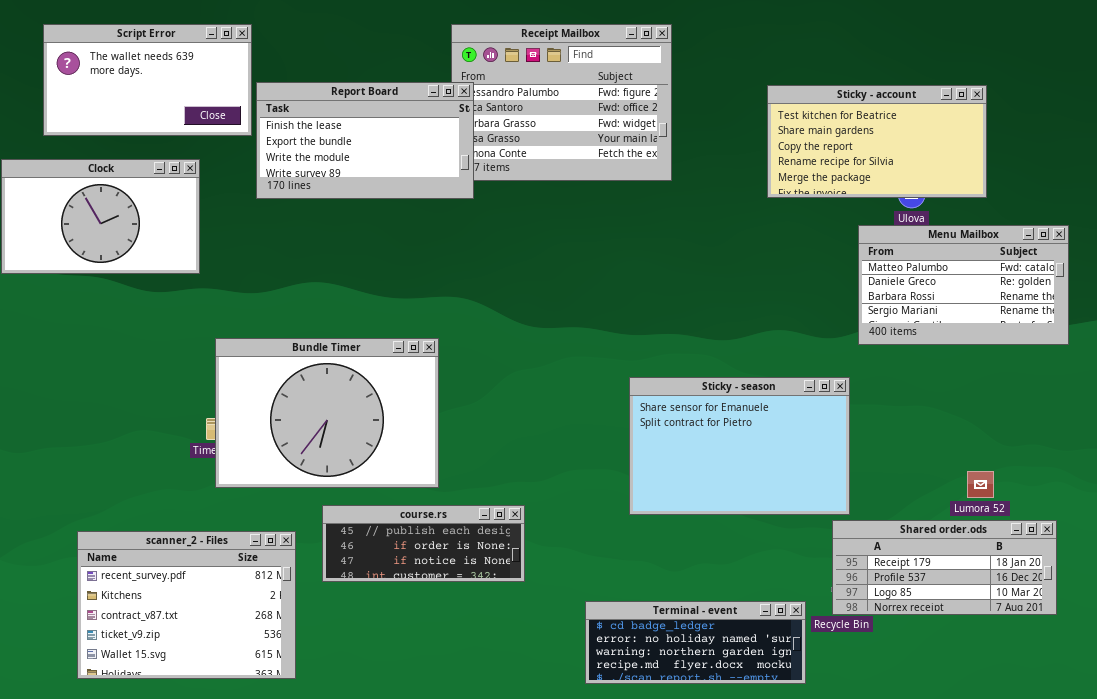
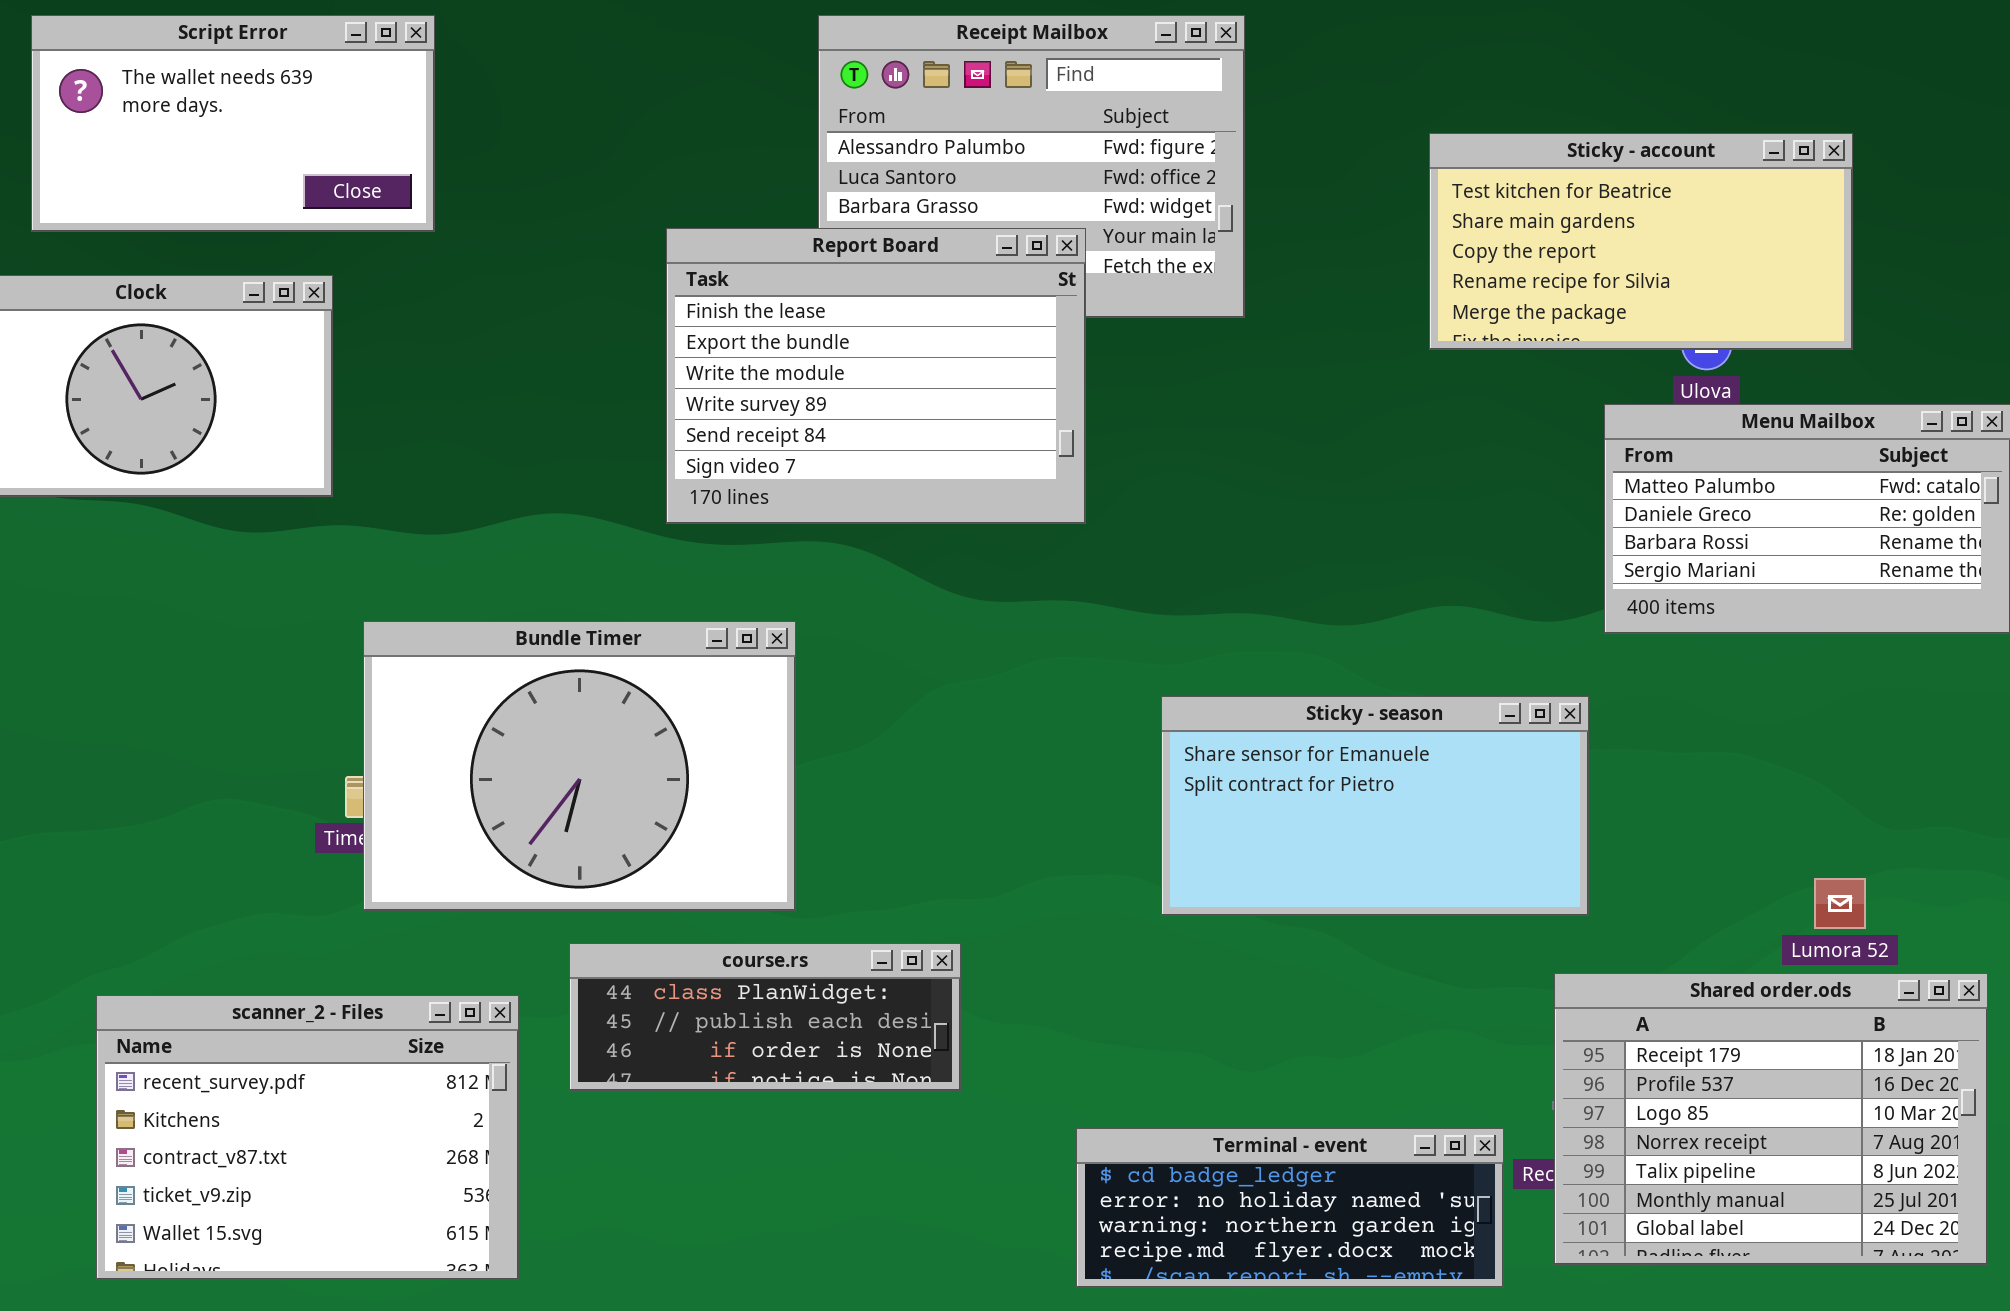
Report Board: [256,82,474,199] -> [666,228,1086,524], moved, resized
Sticky - season: [629,377,850,515] -> [1161,696,1589,916], resized
course.rs: [322,505,525,582] -> [569,943,961,1091], scrolled up 1 row
Shared order.ods: [832,520,1057,615] -> [1554,973,1988,1265], resized

